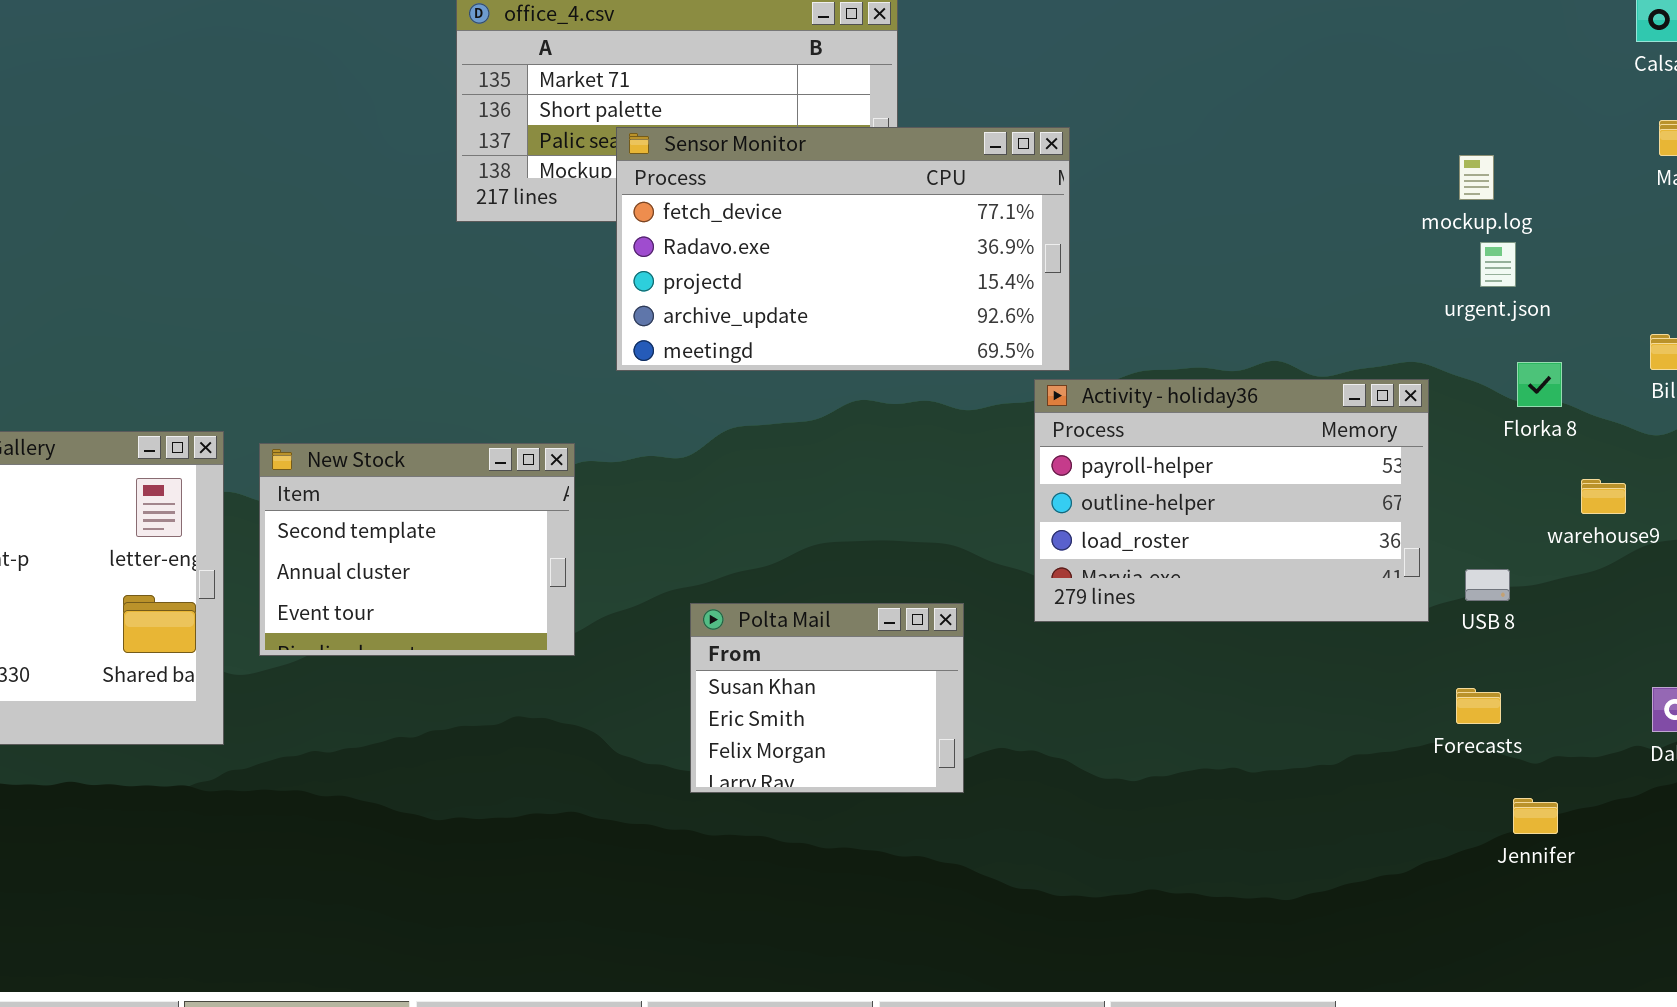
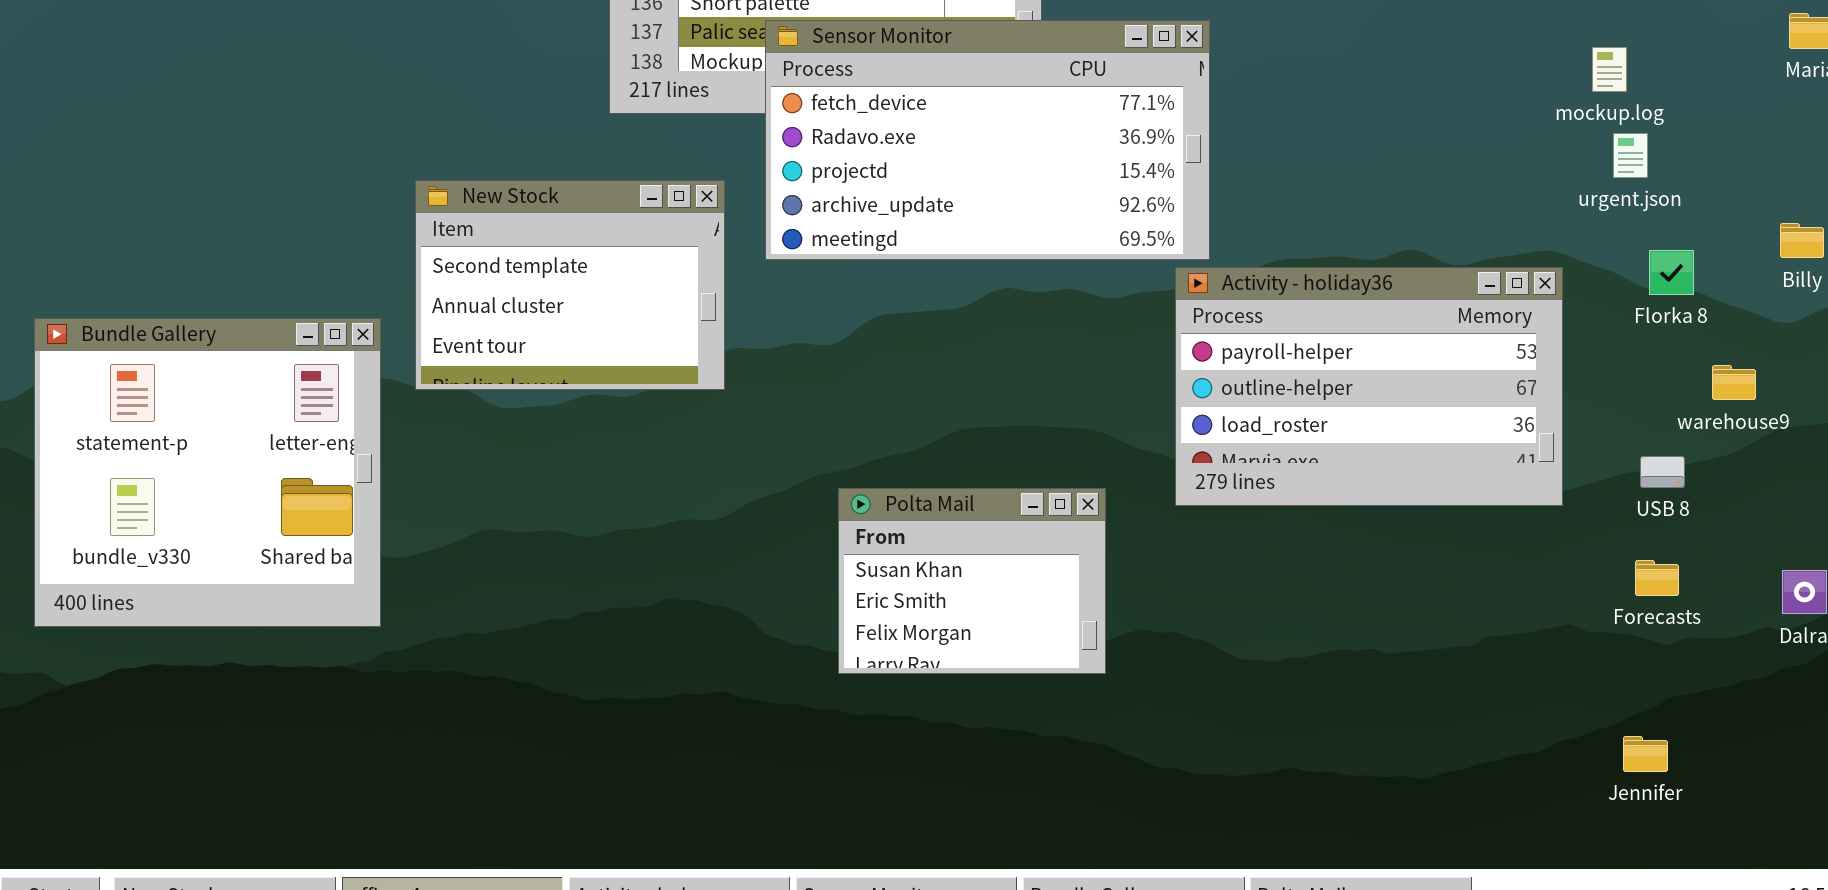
New Stock: [259,443,575,656] -> [415,180,725,390], moved
USB 8: [1465,569,1510,601] -> [1640,456,1685,488], moved
Forecasts: [1456,688,1501,724] -> [1635,560,1679,596], moved
Jennifer: [1513,798,1558,834] -> [1623,736,1668,772], moved

